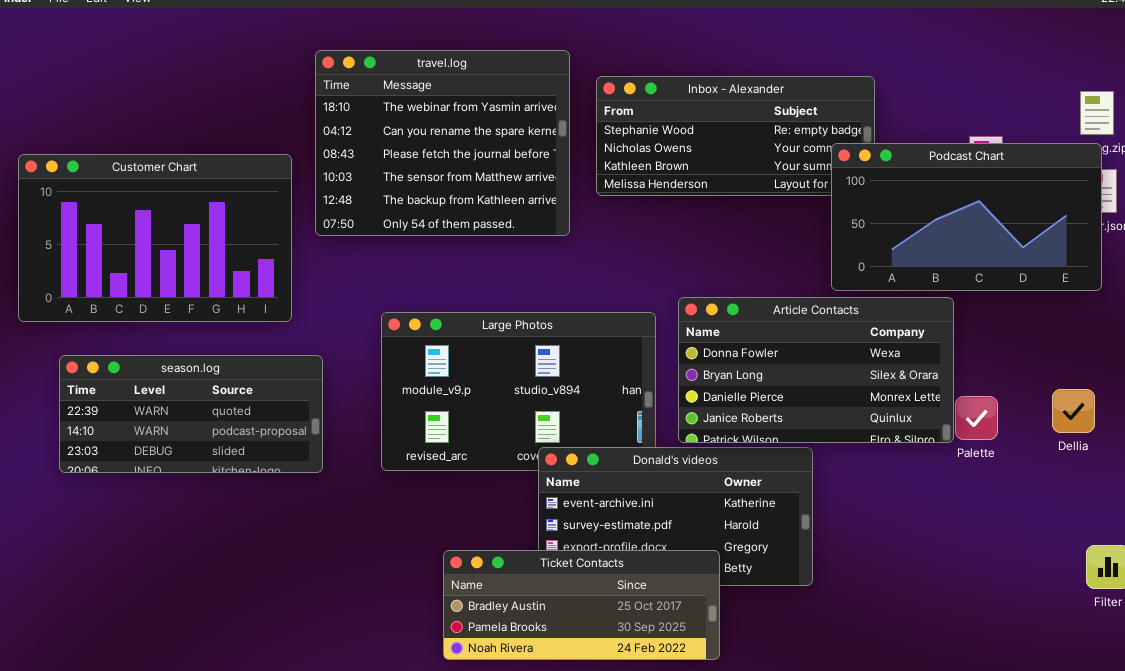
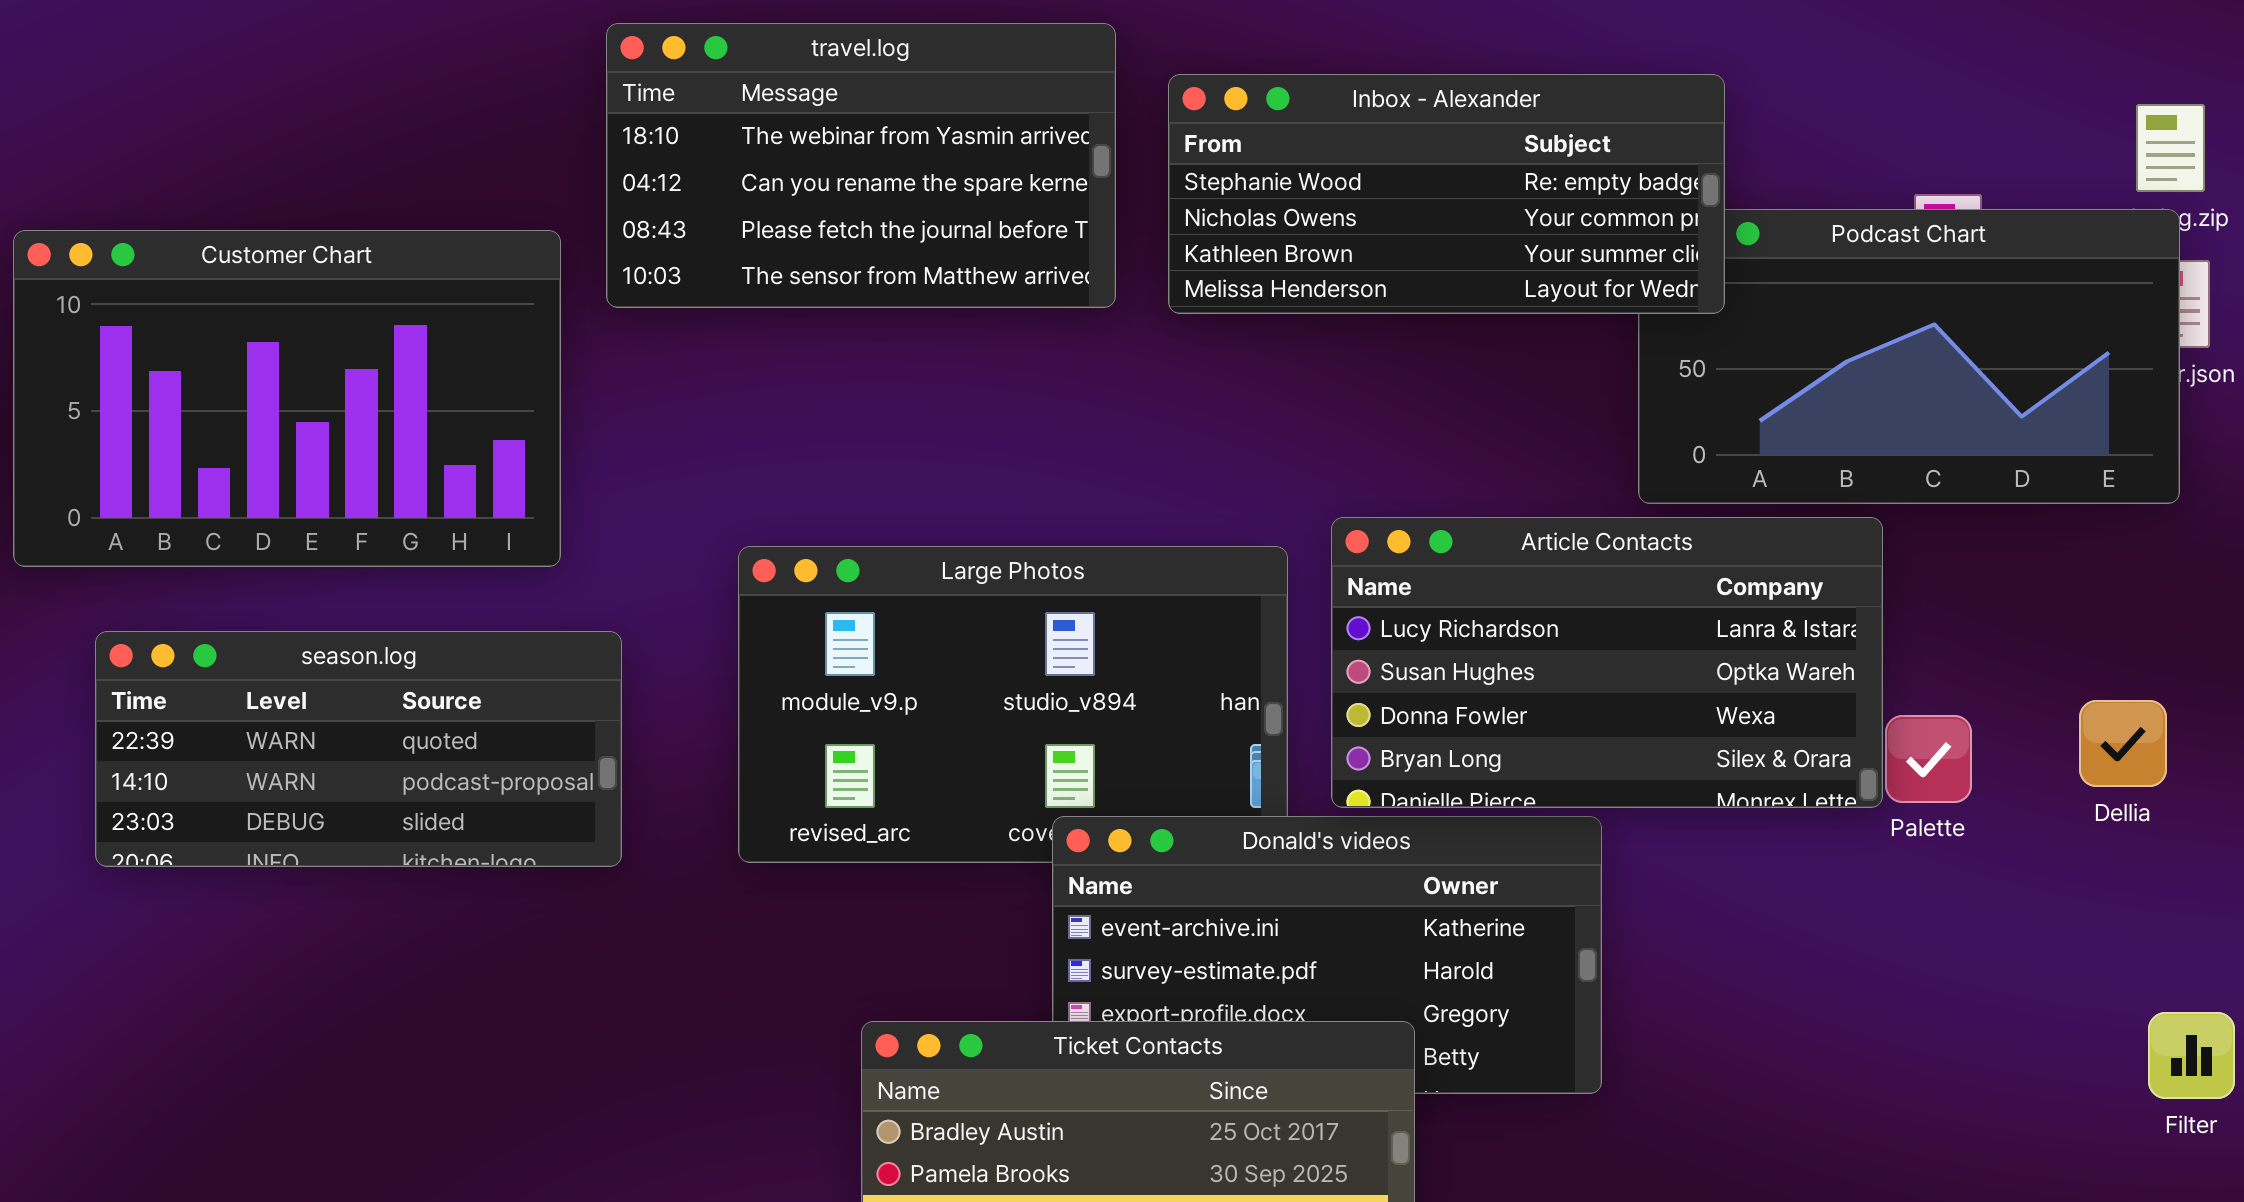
travel.log: [315,50,570,236] -> [606,23,1116,308], resized
Inbox - Alexander: [596,76,875,196] -> [1168,74,1725,314], raised
Article Contacts: [678,297,954,443] -> [1331,517,1883,808], scrolled up 2 rows

